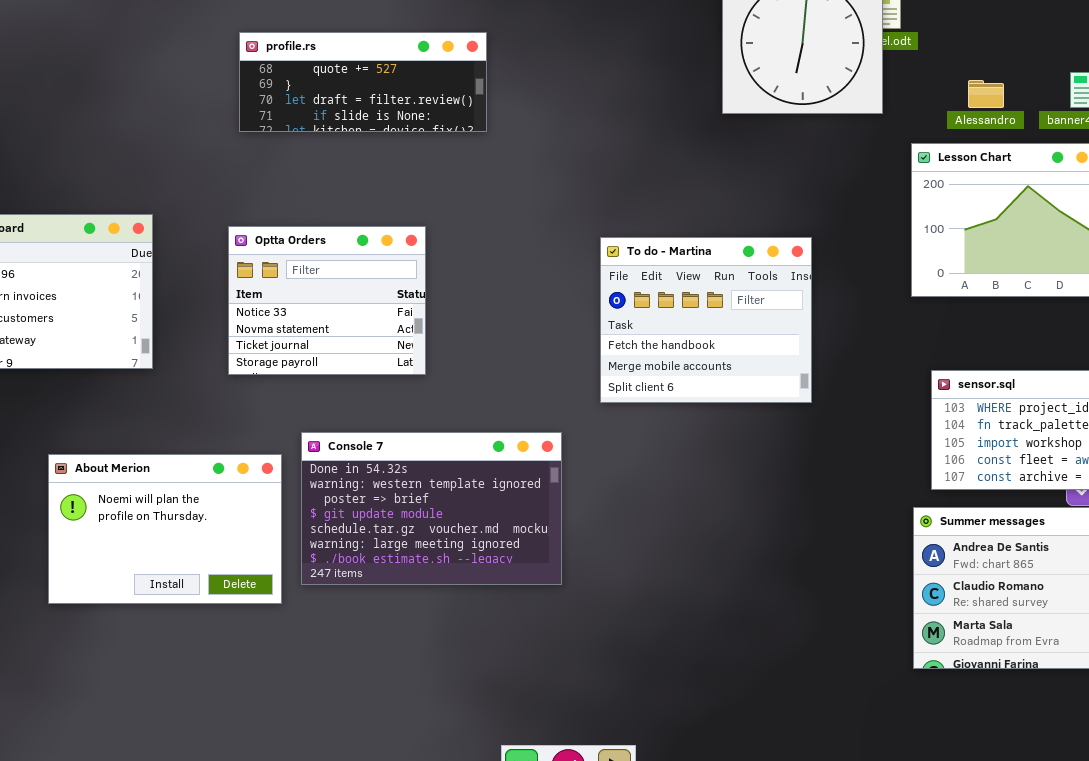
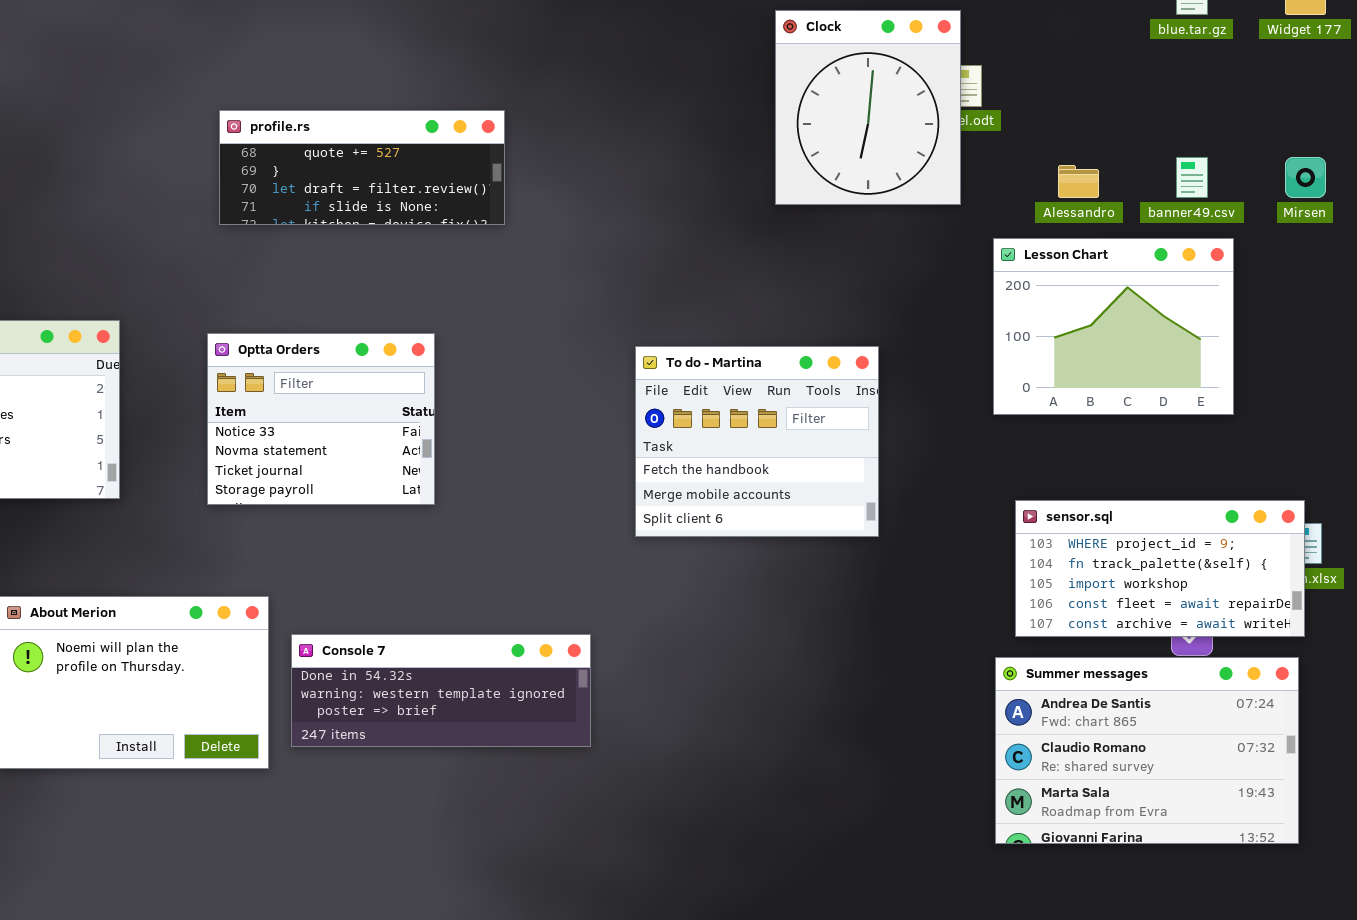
Console 7: [301,432,562,585] -> [291,634,591,747], resized

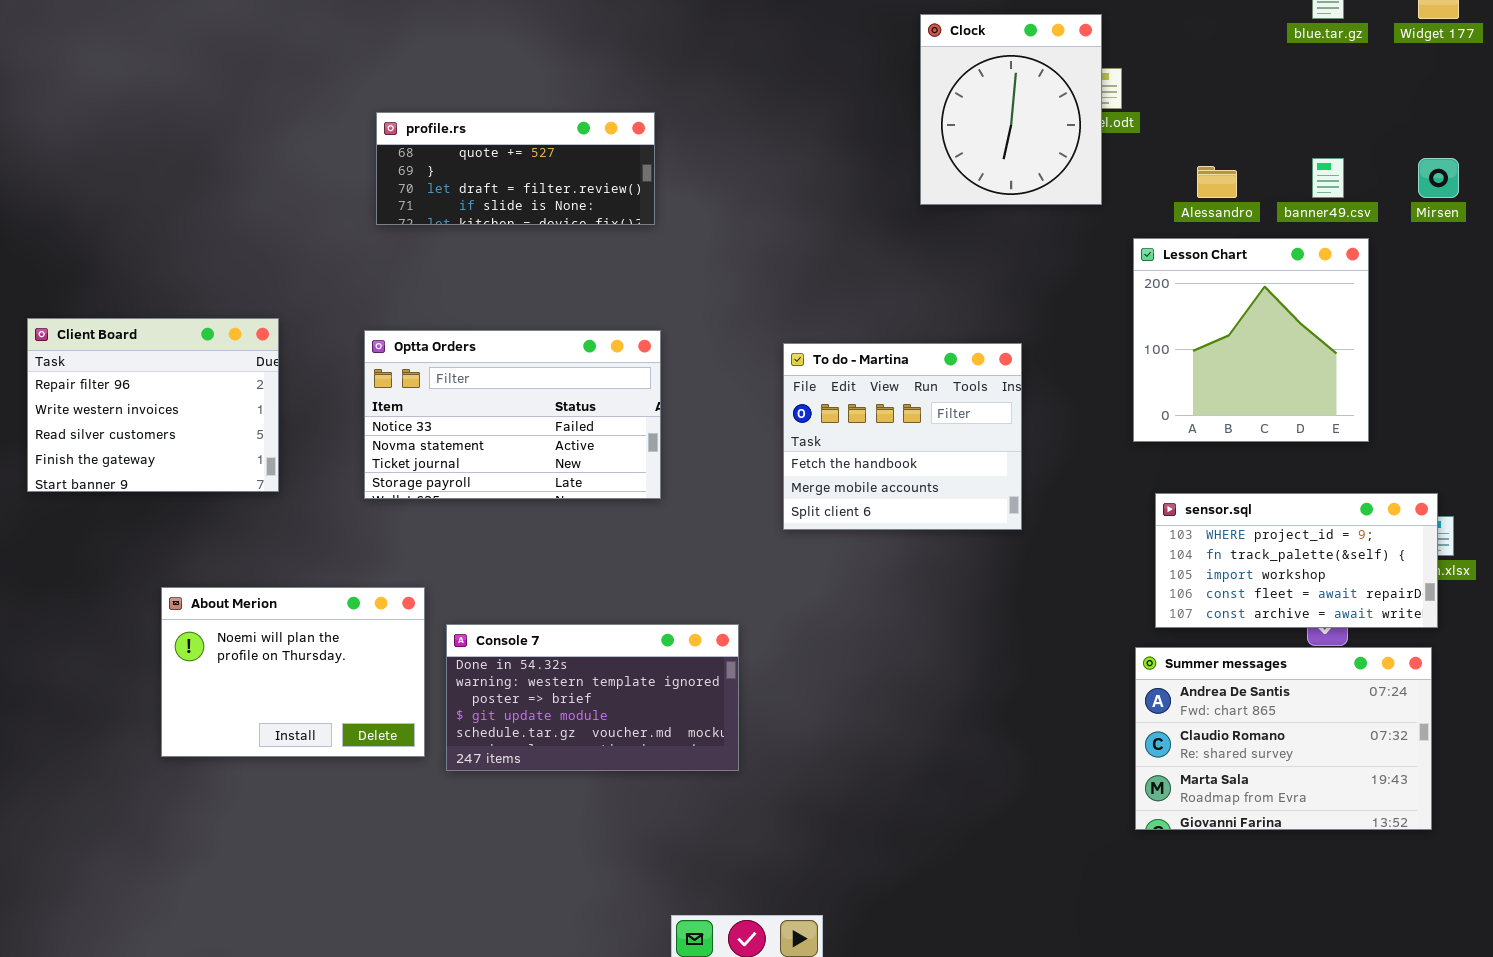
Lesson Chart: [993,238,1234,415] -> [1133,238,1369,442], resized
Optta Orders: [207,333,435,505] -> [364,330,661,499], resized
Console 7: [291,634,591,747] -> [446,624,739,771], resized

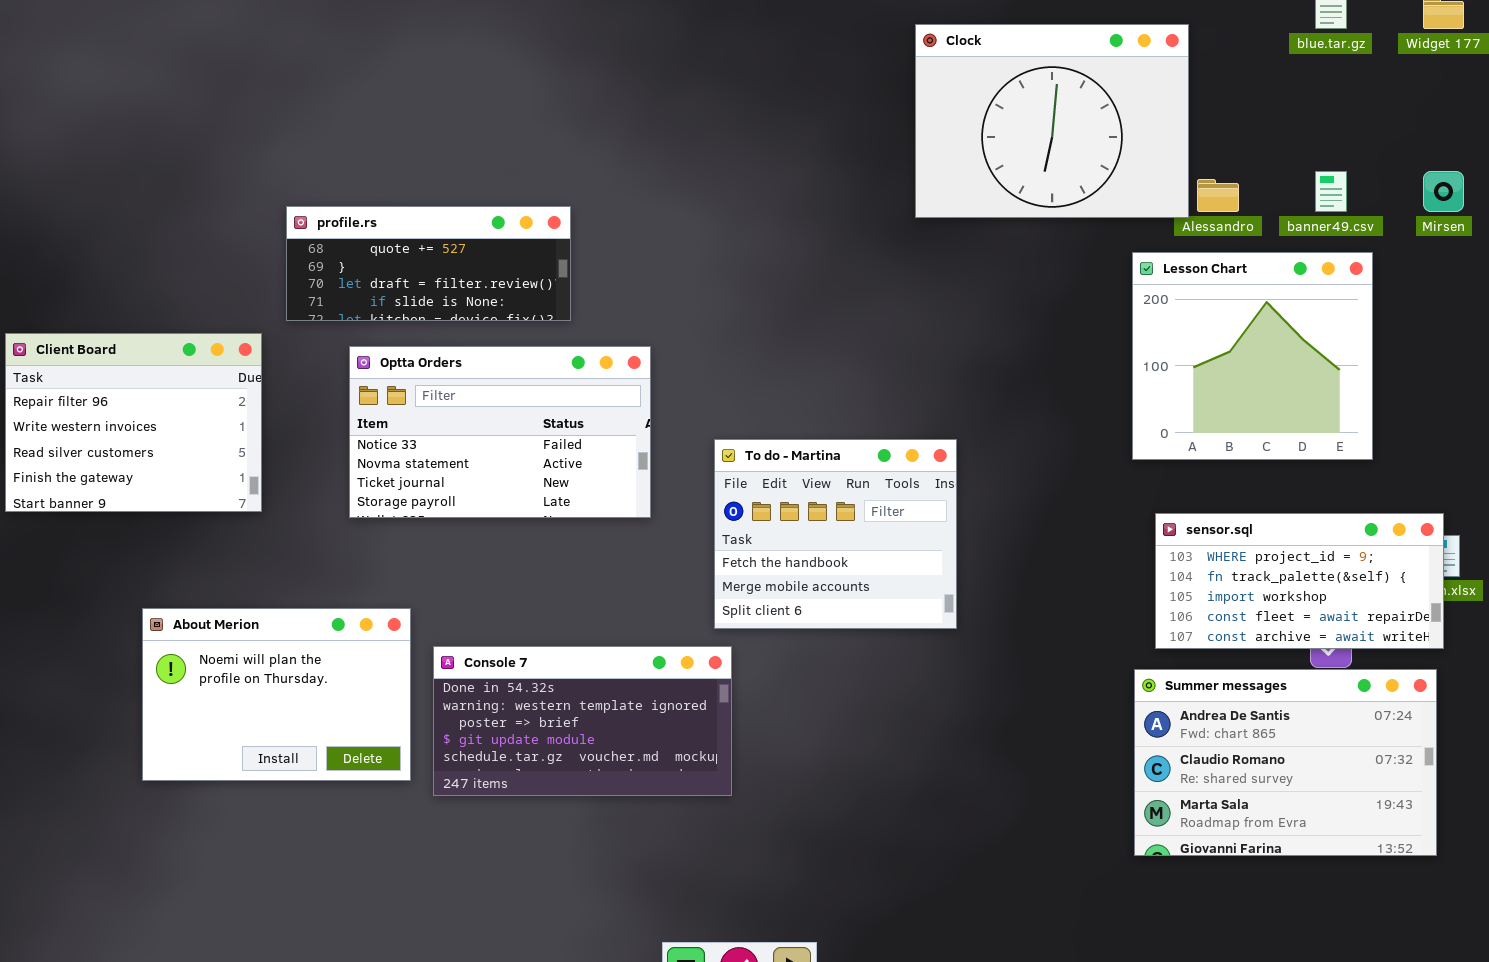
Clock: [920,14,1102,205] -> [915,24,1189,218], resized
profile.rs: [376,112,655,225] -> [286,206,571,321], moved
To do - Martina: [783,343,1022,530] -> [714,439,957,629], moved

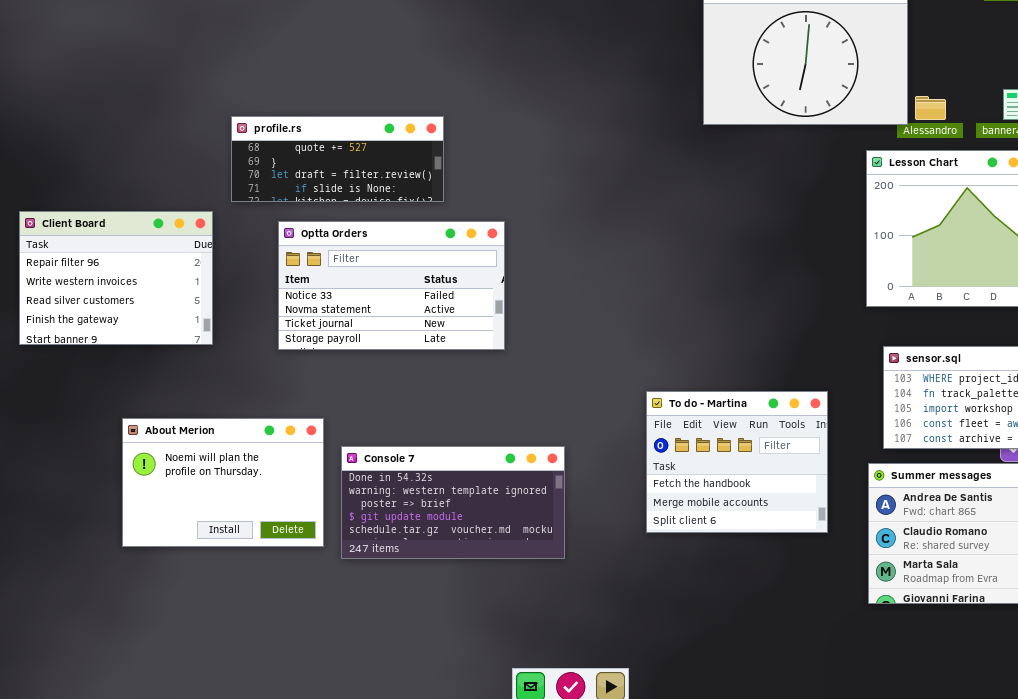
To do - Martina: [714,439,957,629] -> [646,391,828,533], moved

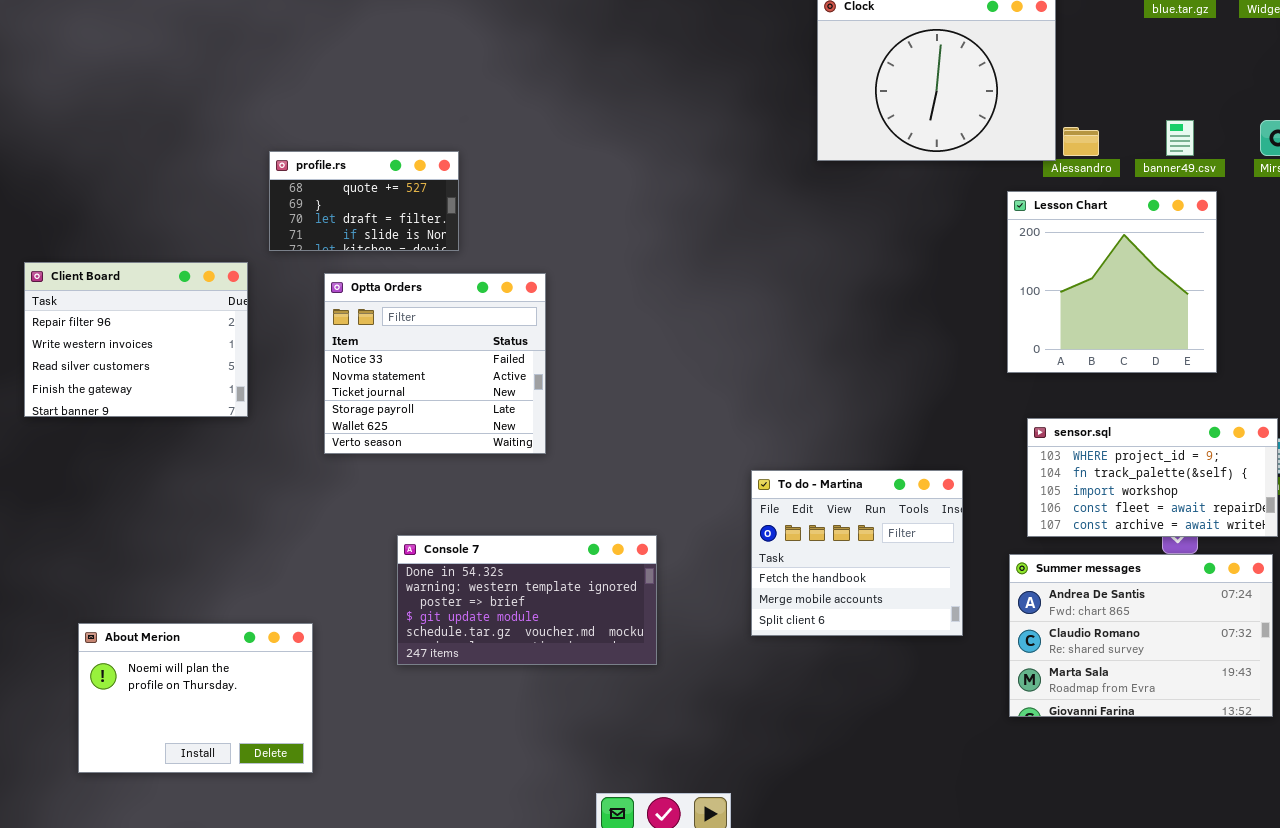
profile.rs: [231,116,444,202] -> [269,151,459,251], resized
Optta Orders: [278,221,505,350] -> [324,273,546,454], resized
About Merion: [122,418,324,547] -> [78,623,313,773], moved

